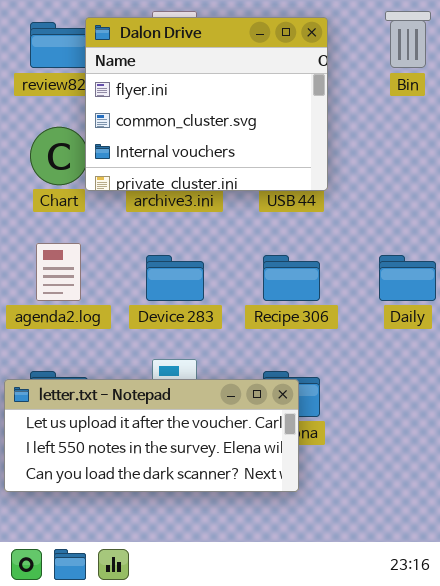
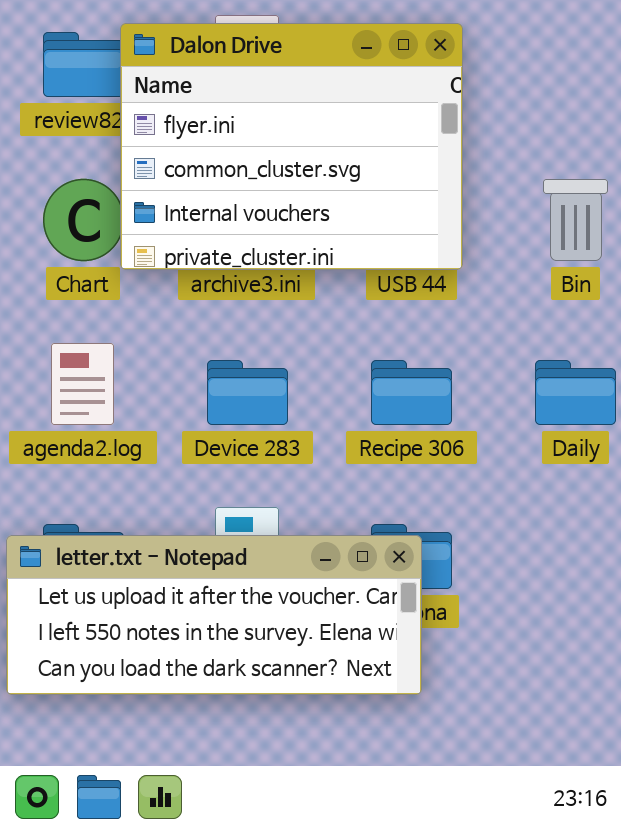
Bin: [385,11,431,68] -> [543,179,608,261], moved

